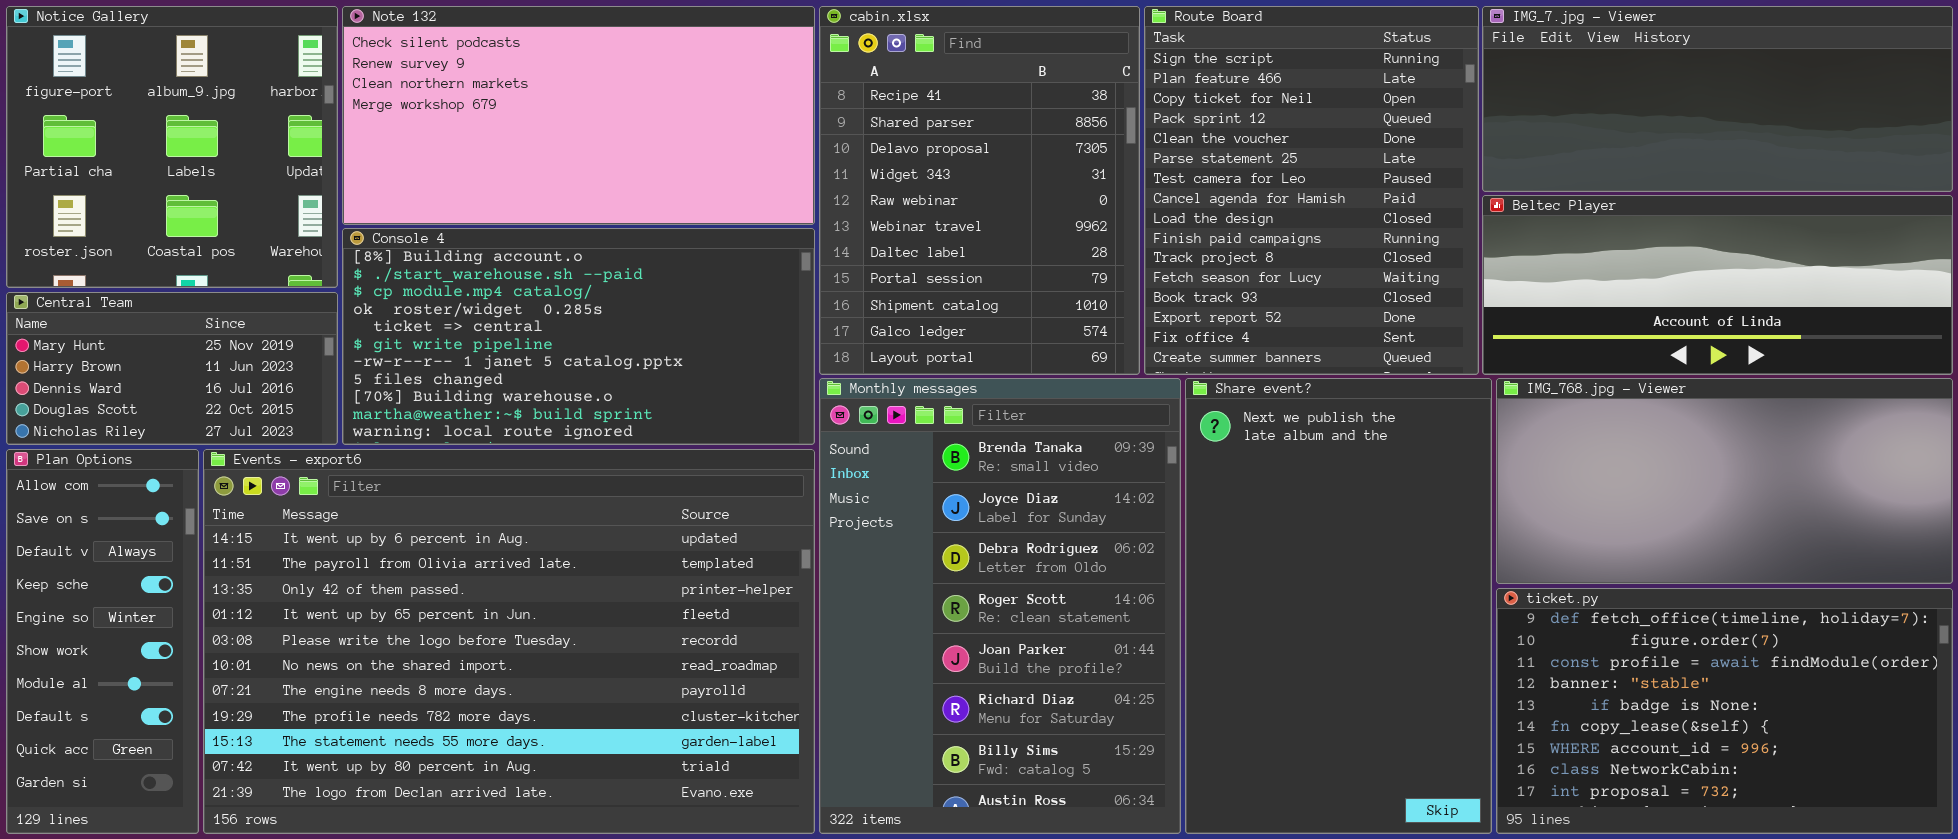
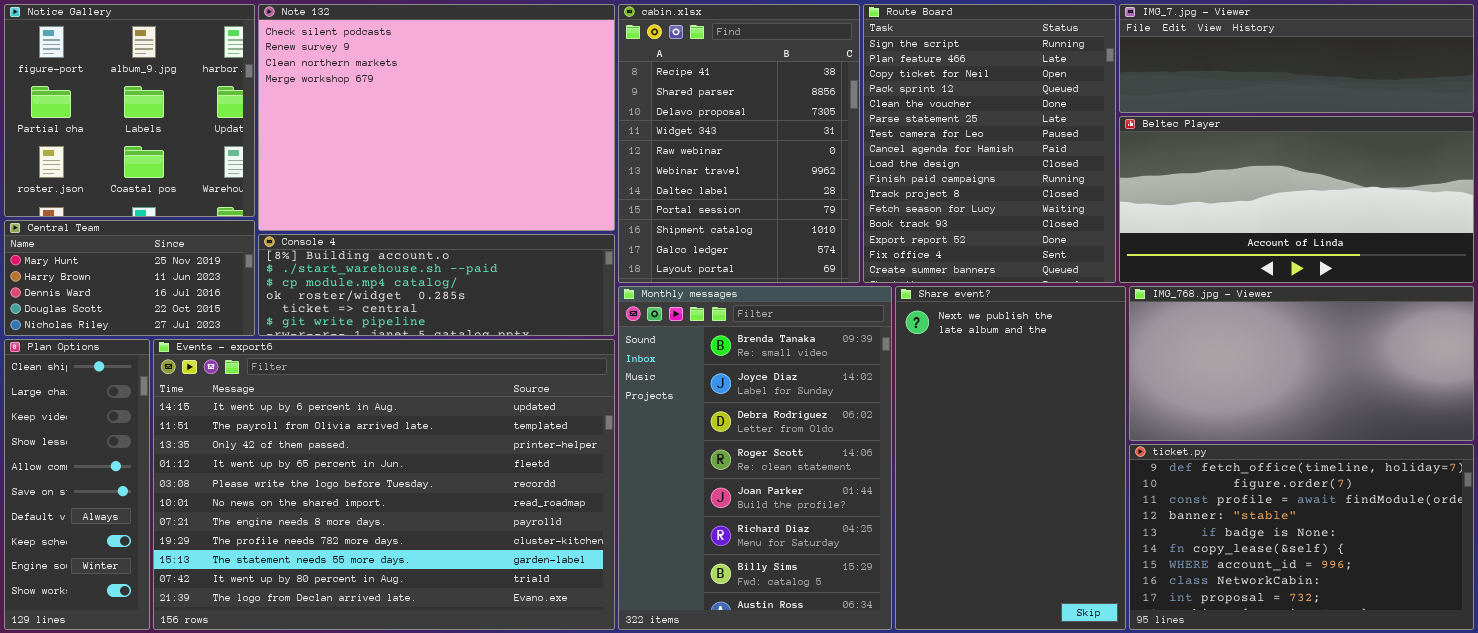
Note 132: [342,6,815,225] -> [258,4,615,231], resized
IMG_7.jpg - Viewer: [1482,6,1953,192] -> [1119,4,1474,113], resized
Beltec Player: [1482,195,1953,375] -> [1119,116,1474,283], resized
Console 4: [342,228,815,445] -> [258,234,615,336], resized
Plan Options: [6,449,199,834] -> [4,339,150,630], scrolled up 4 rows

